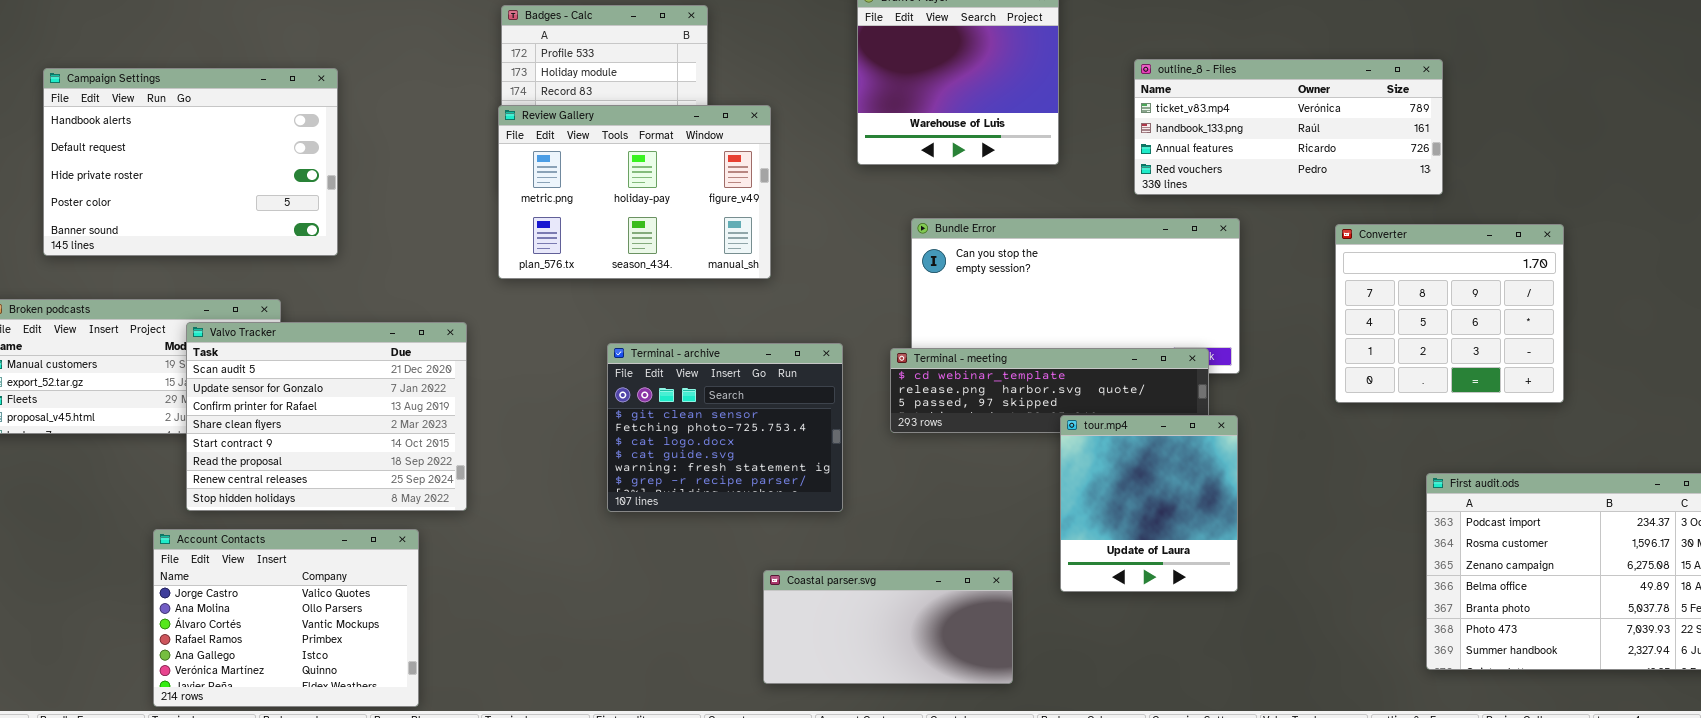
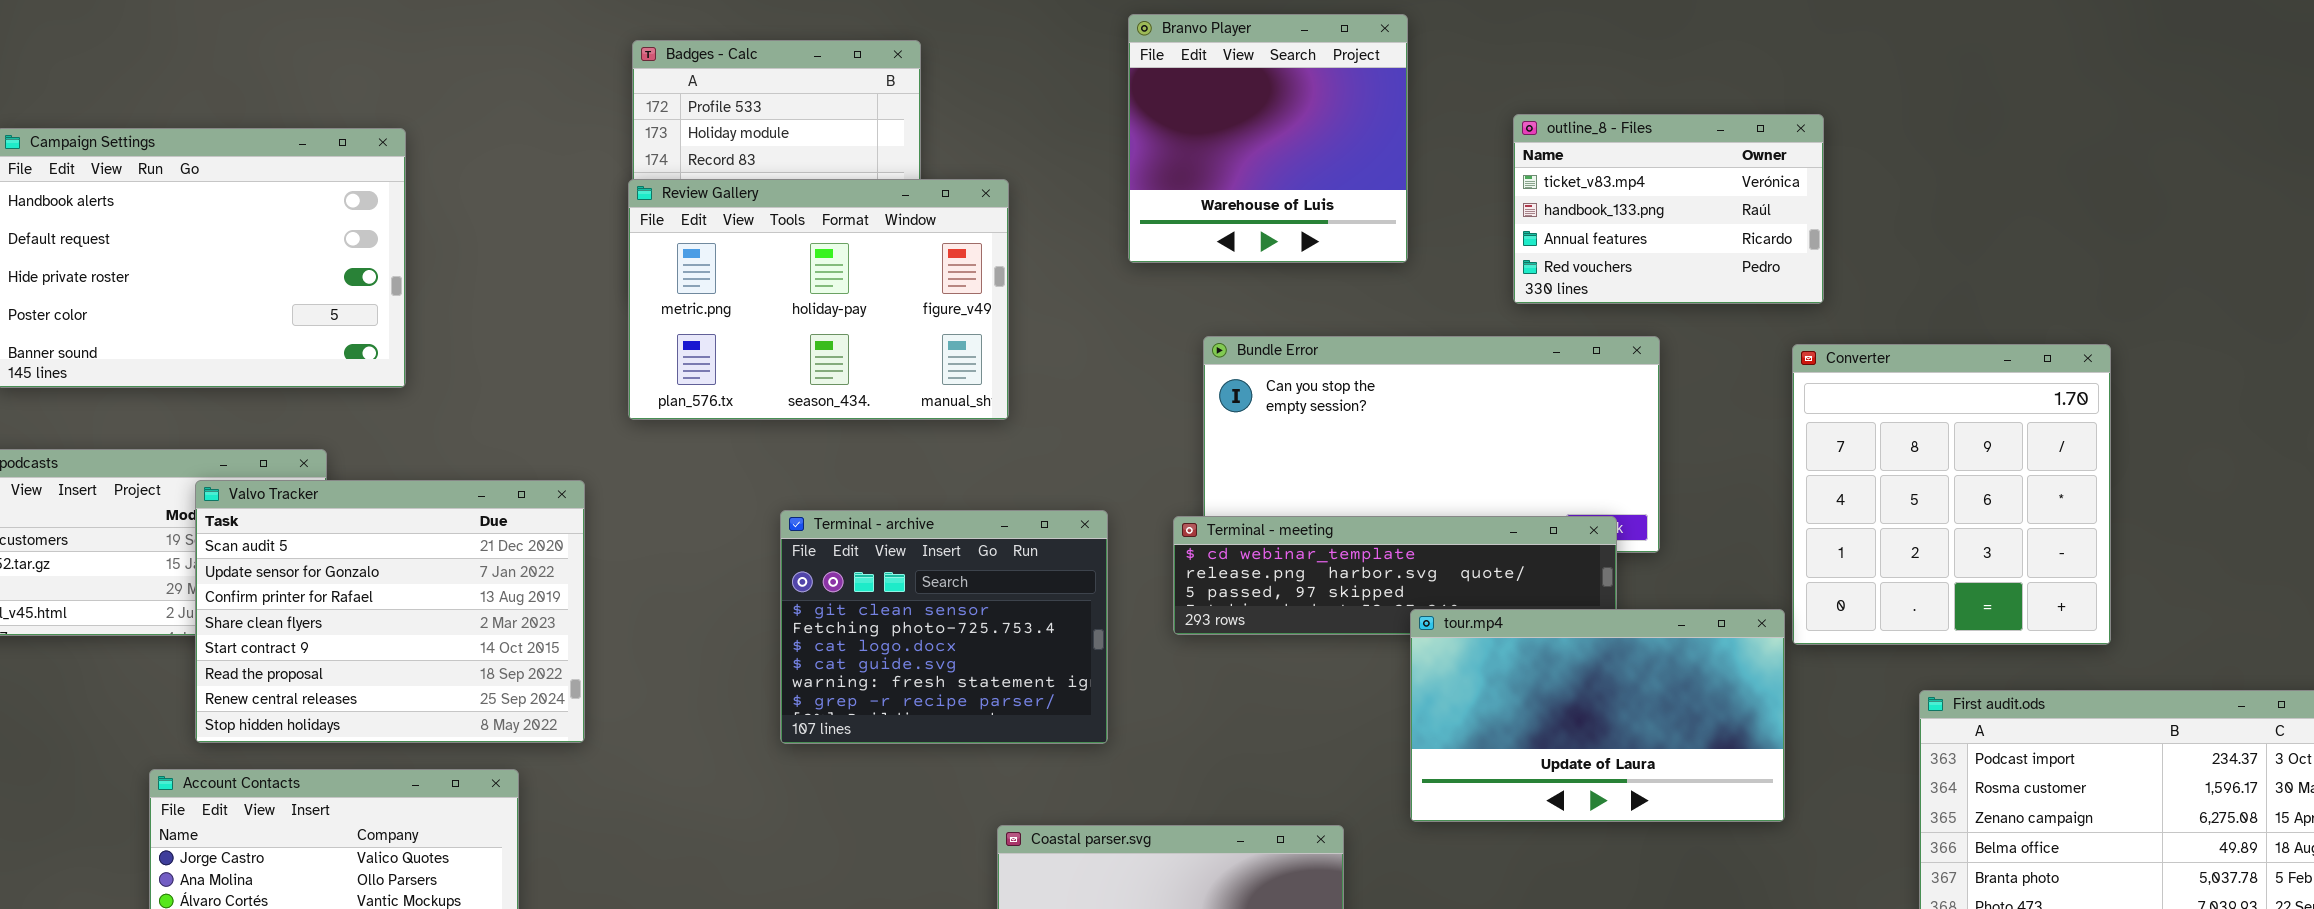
outline_8 - Files: [1134,59,1443,195] -> [1513,114,1824,304], resized
Converter: [1335,224,1564,403] -> [1792,344,2111,645], resized
tour.mp4: [1060,415,1238,592] -> [1410,609,1785,822], resized

